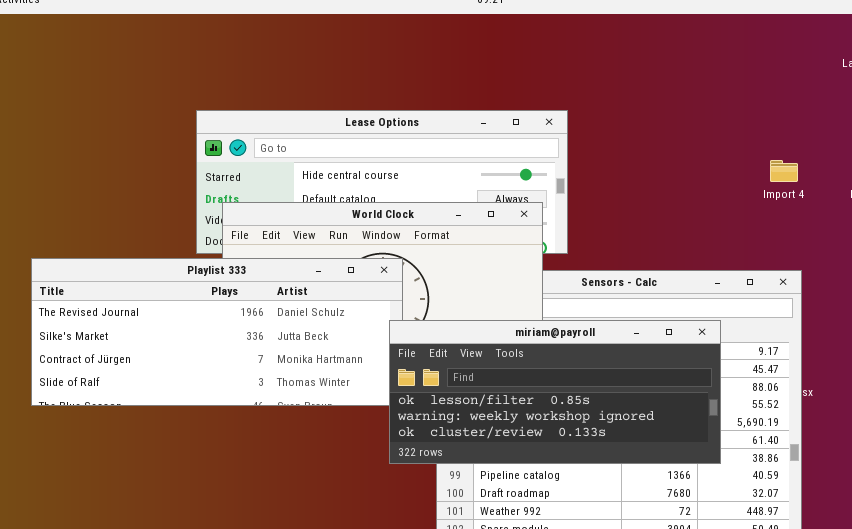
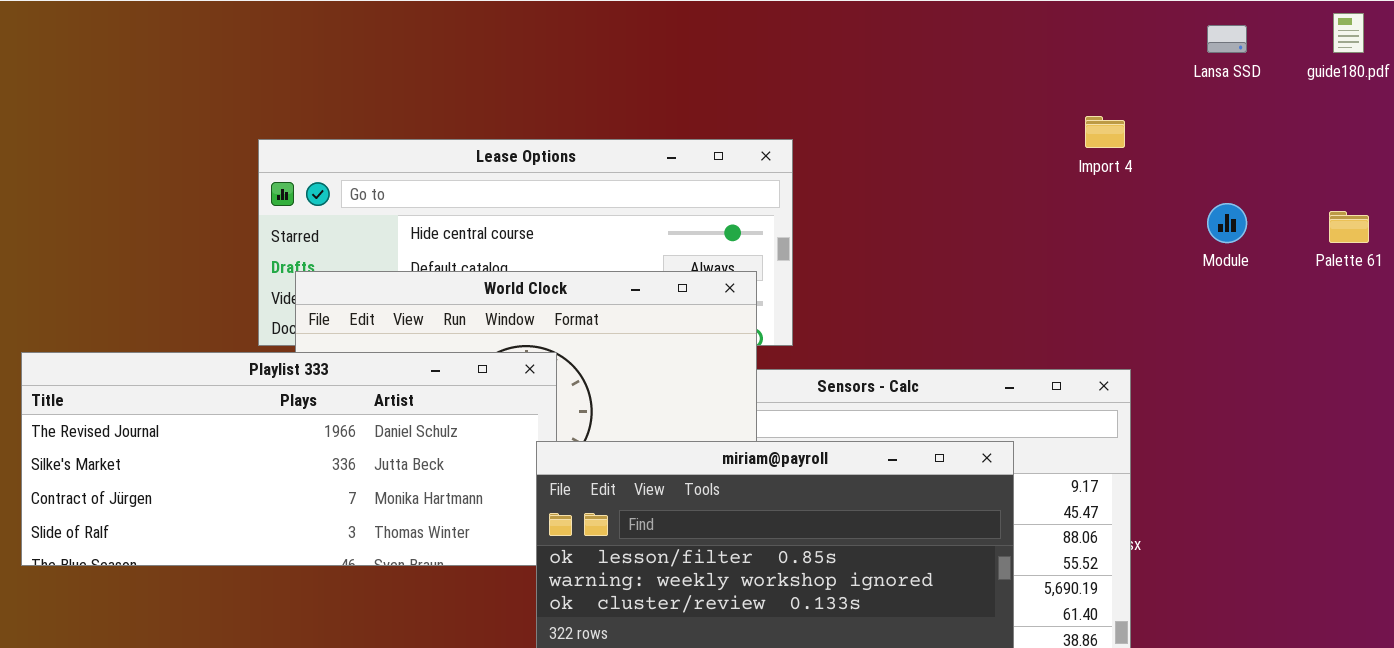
Import 4: [770,160,798,182] -> [1085,116,1125,148], moved

